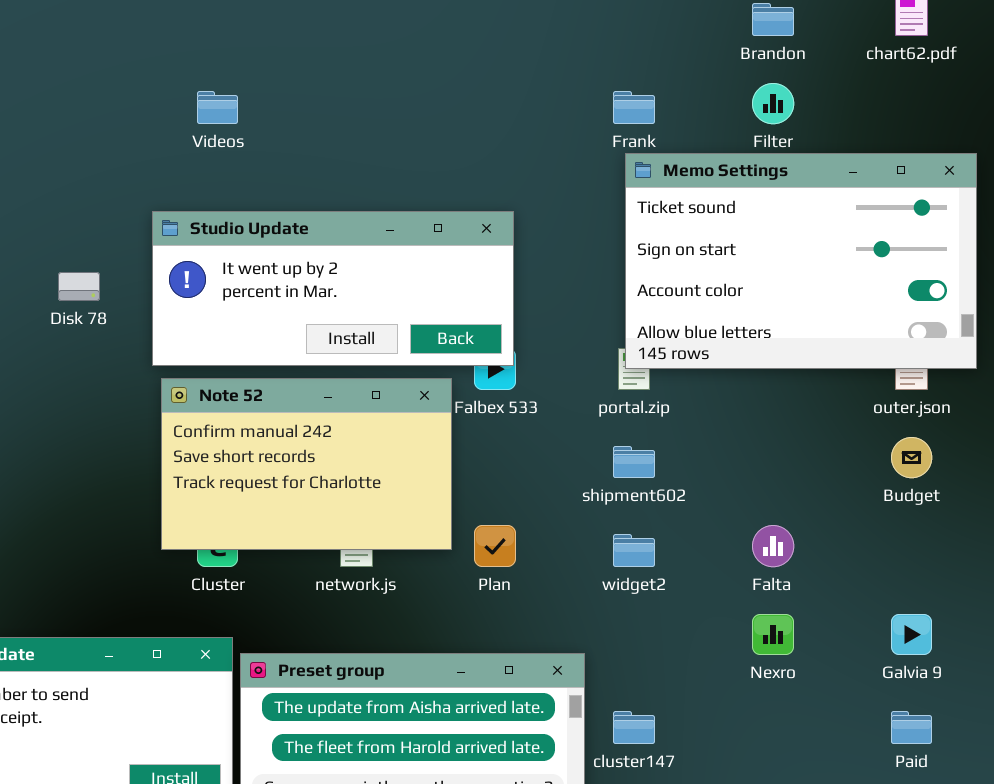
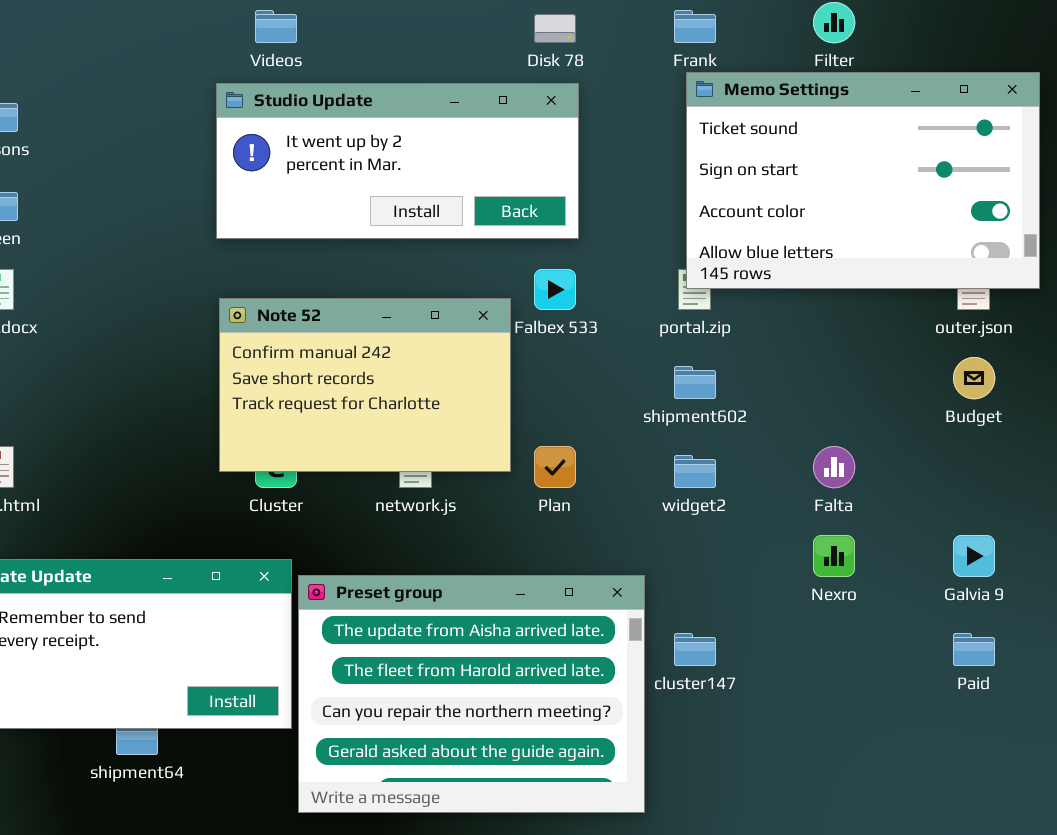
Studio Update: [152,211,514,366] -> [216,83,579,239], moved
Disk 78: [58,272,100,301] -> [534,14,576,43], moved

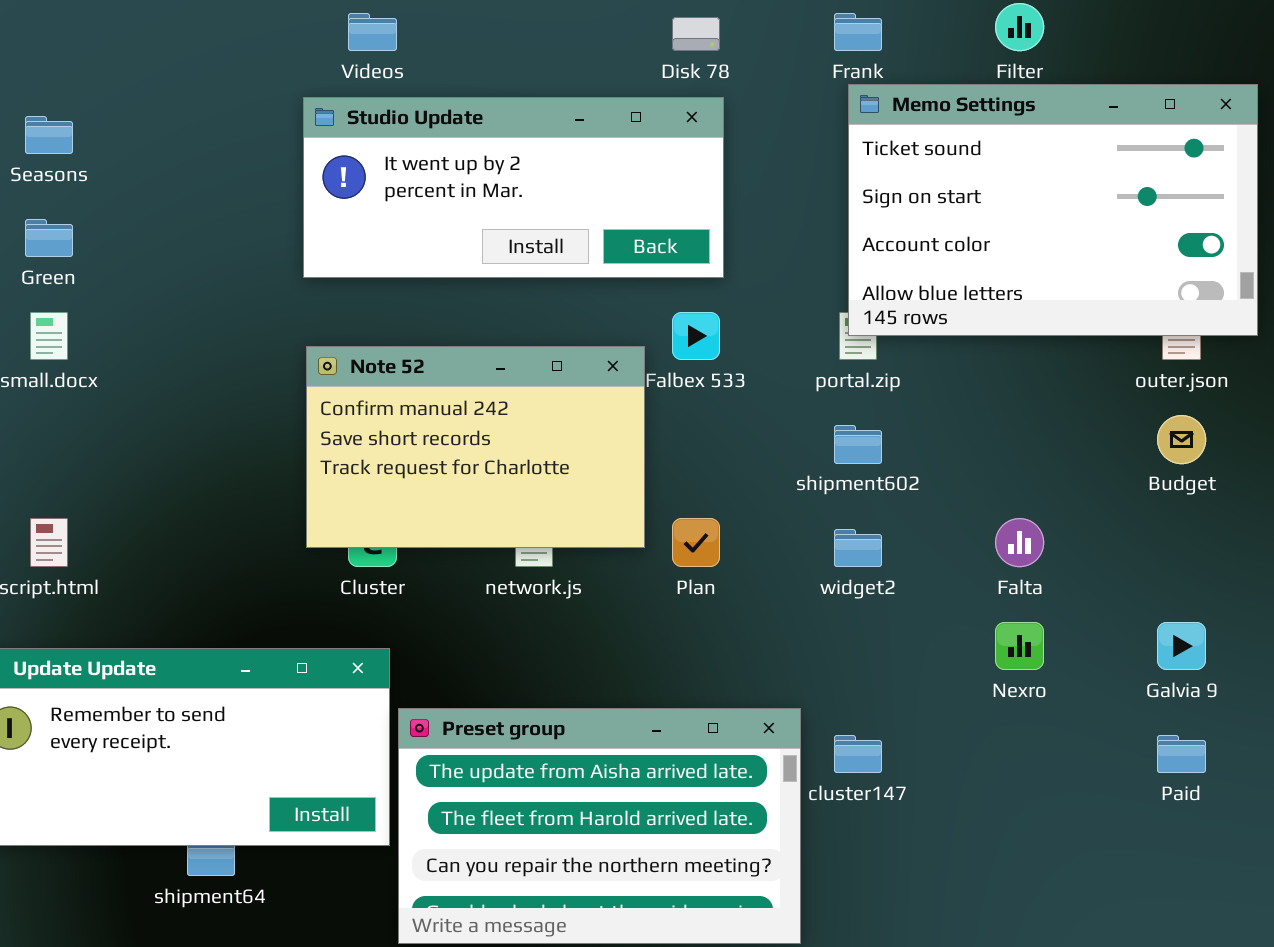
Preset group: [298,575,645,813] -> [398,708,801,944], resized

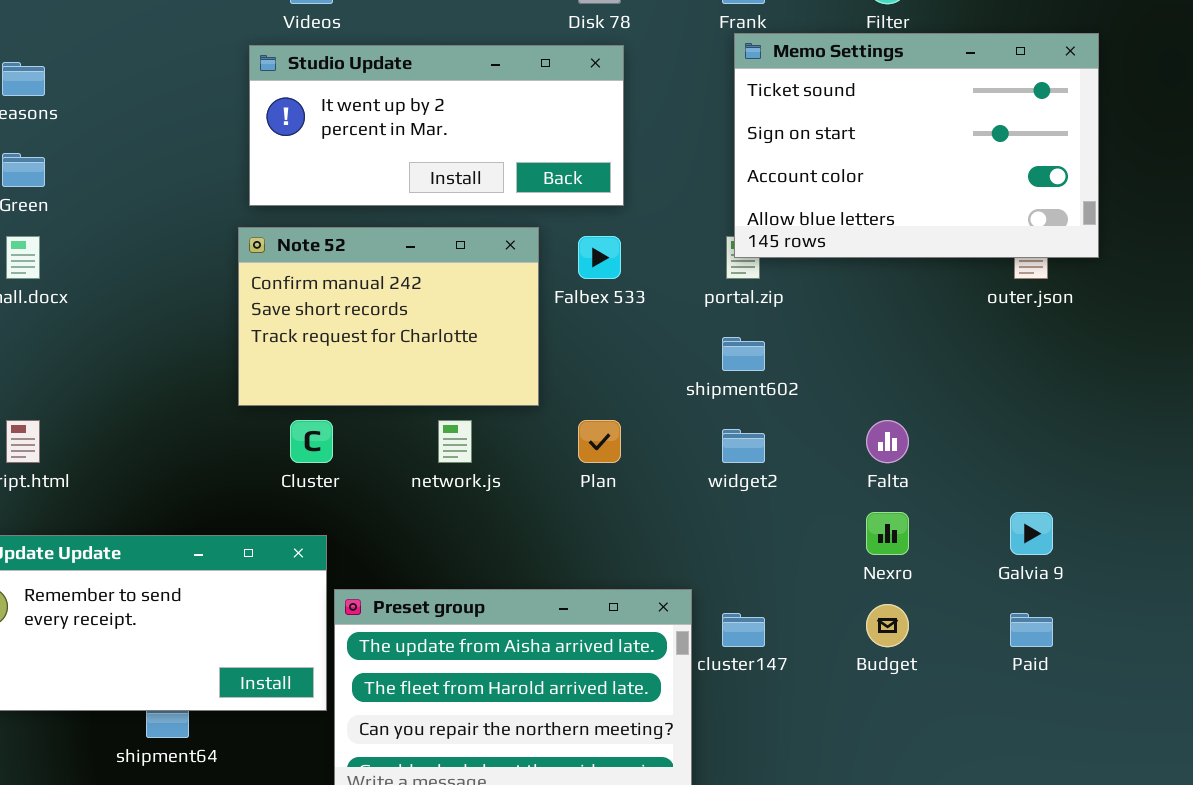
Note 52: [306,346,645,548] -> [238,227,539,406], moved
Budget: [1157,415,1206,464] -> [866,604,909,647], moved

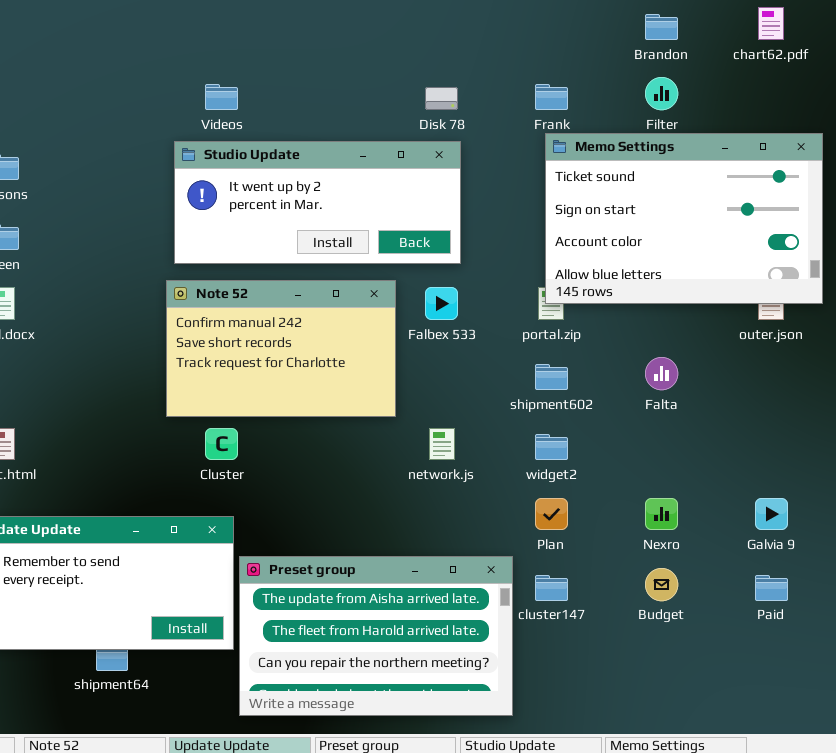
network.js: [438,420,472,463] -> [429,428,455,460], moved
Plan: [578,420,621,463] -> [535,498,568,530], moved
Falta: [866,420,909,463] -> [645,357,678,390], moved

